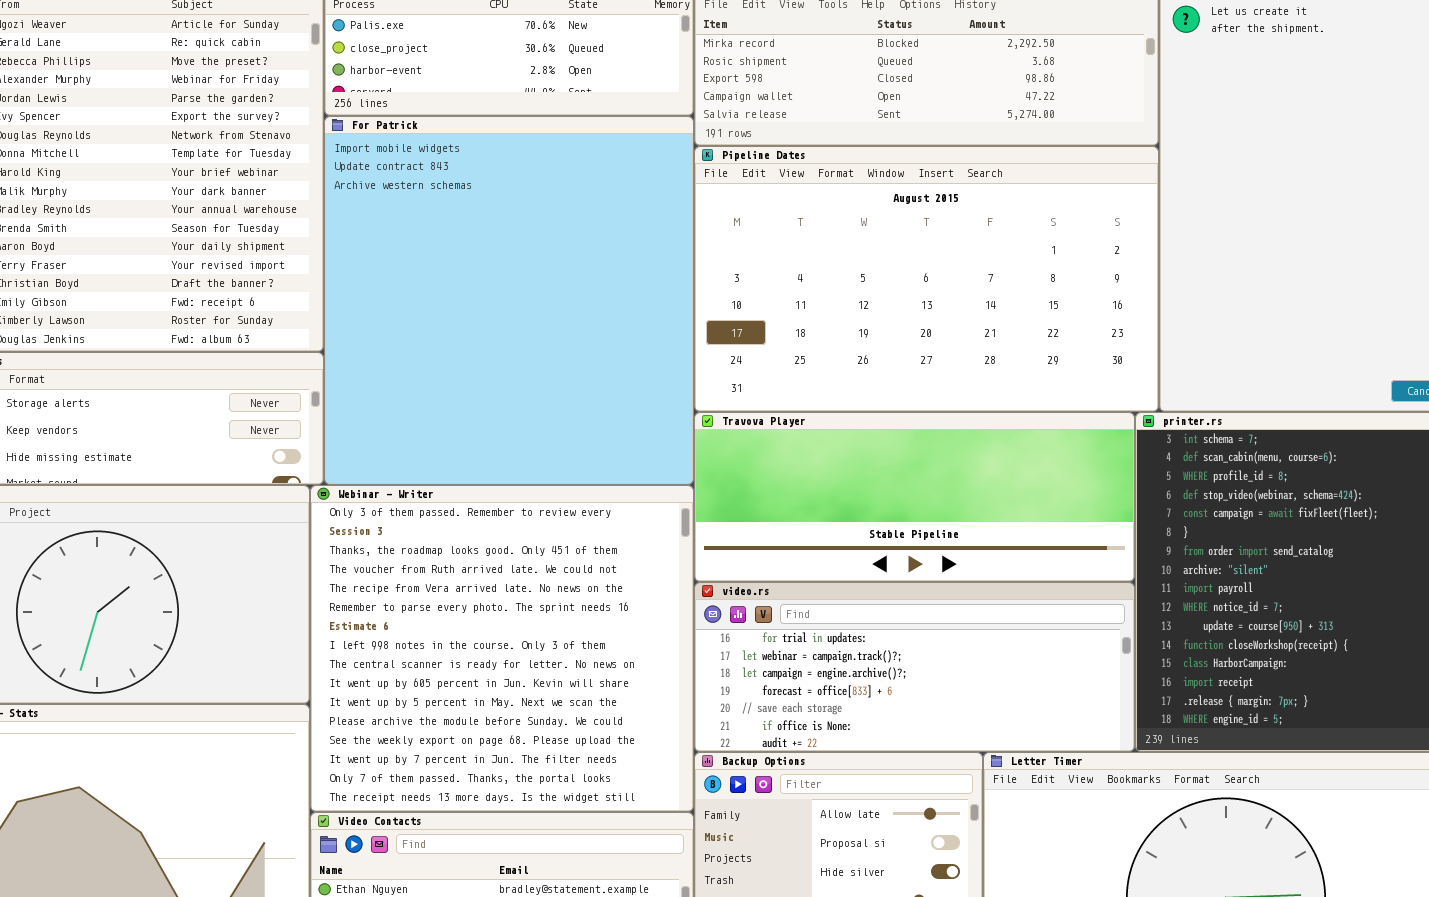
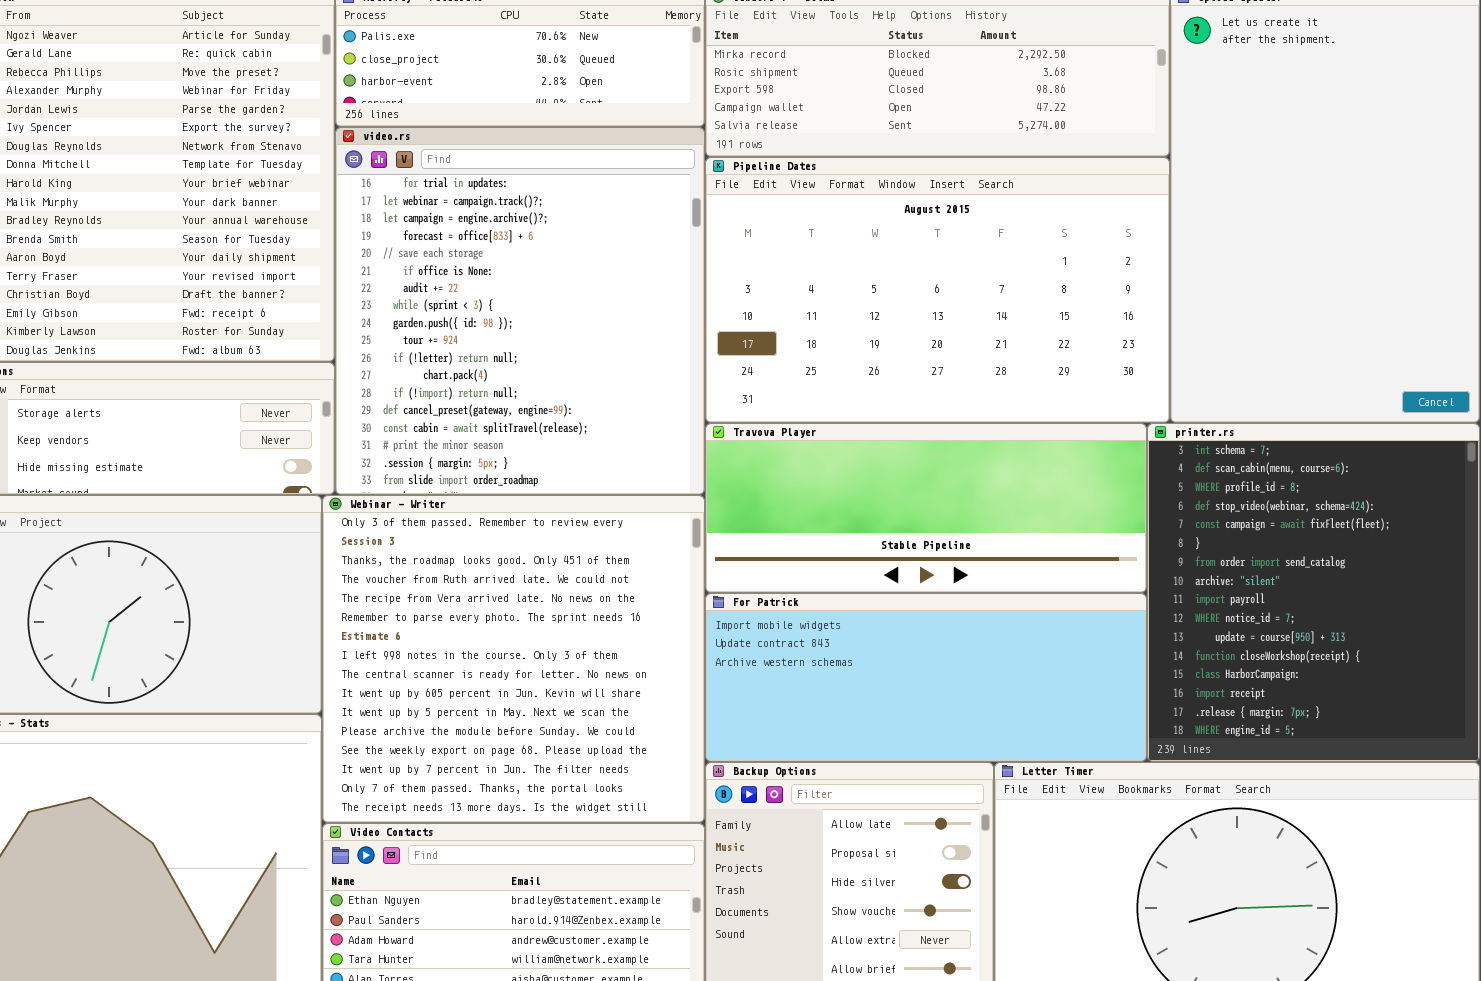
For Patrick: [324,116,694,485] -> [705,593,1147,762], moved, resized
video.rs: [694,582,1135,752] -> [335,127,705,495], moved, resized

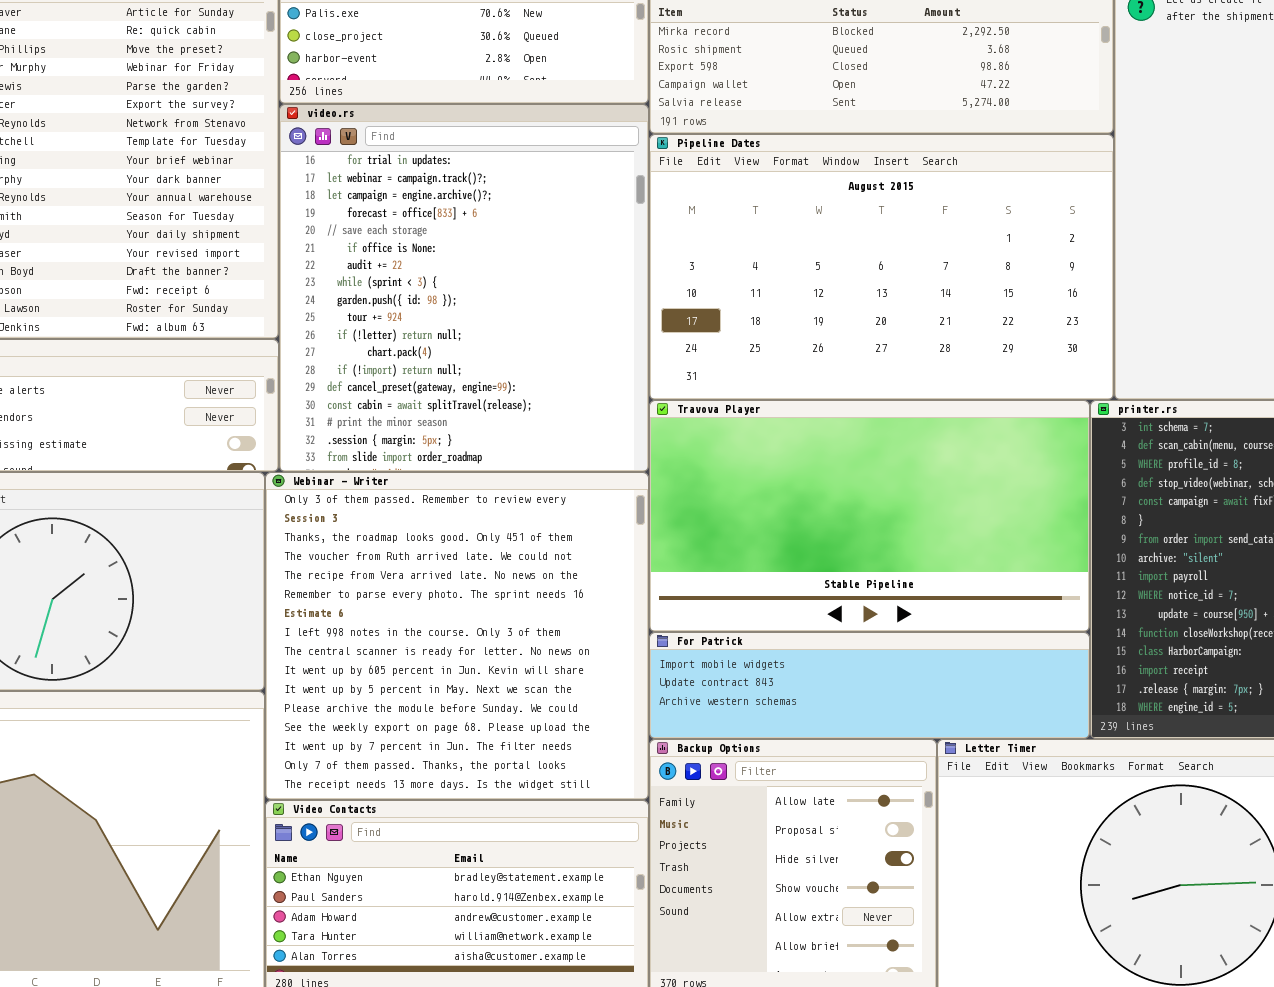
Travova Player: [705,423,1147,593] -> [649,400,1090,632], resized
For Patrick: [705,593,1147,762] -> [649,632,1090,739], resized

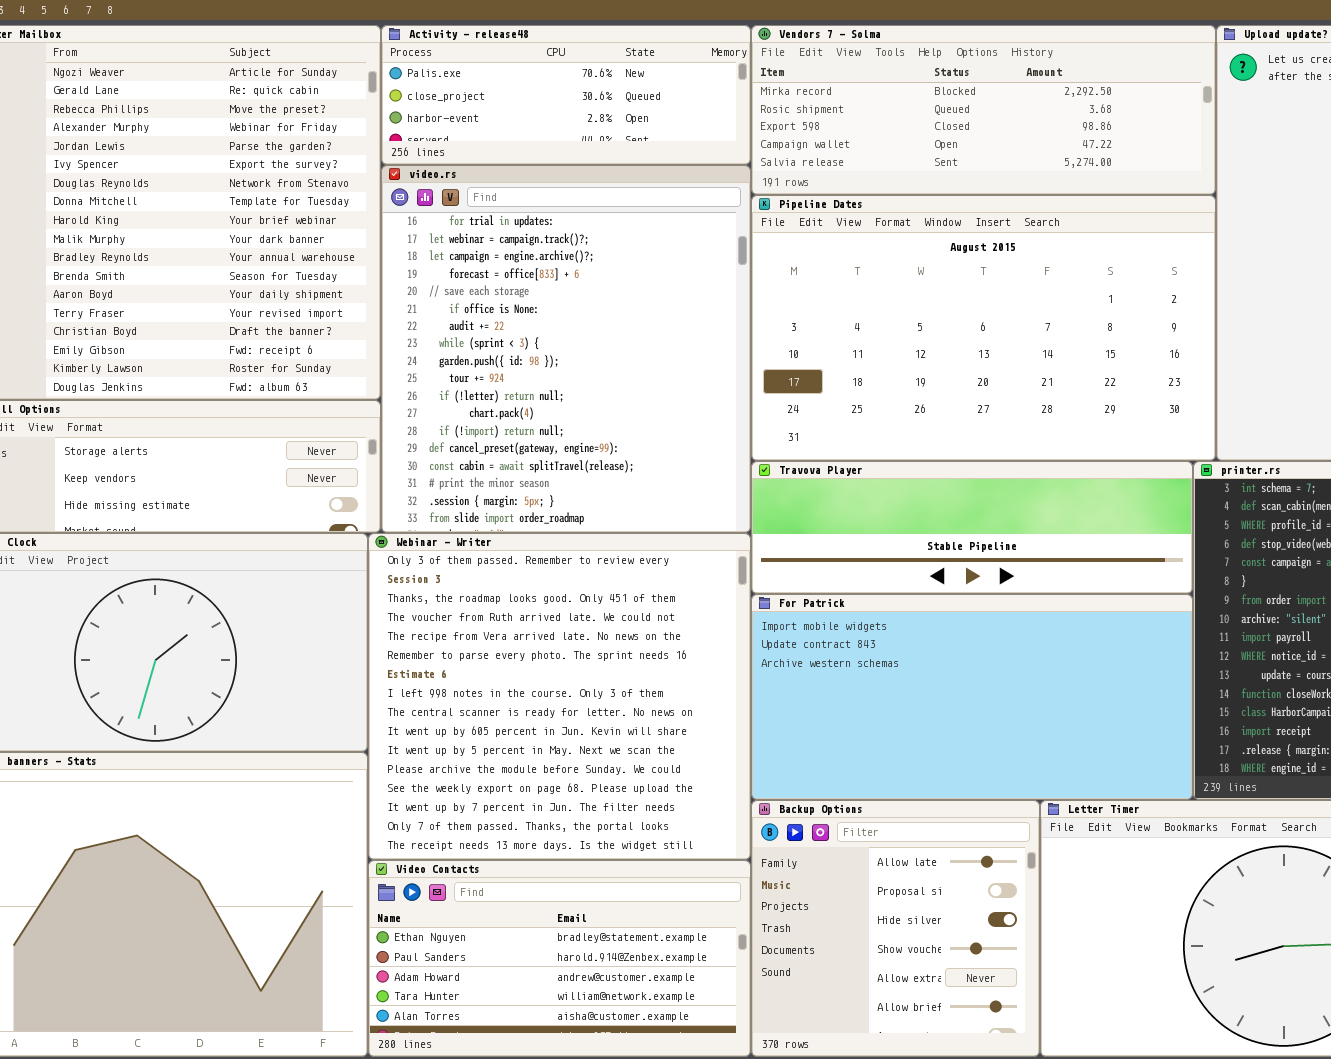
Travova Player: [649,400,1090,632] -> [751,461,1193,594], resized
For Patrick: [649,632,1090,739] -> [751,594,1193,800], resized

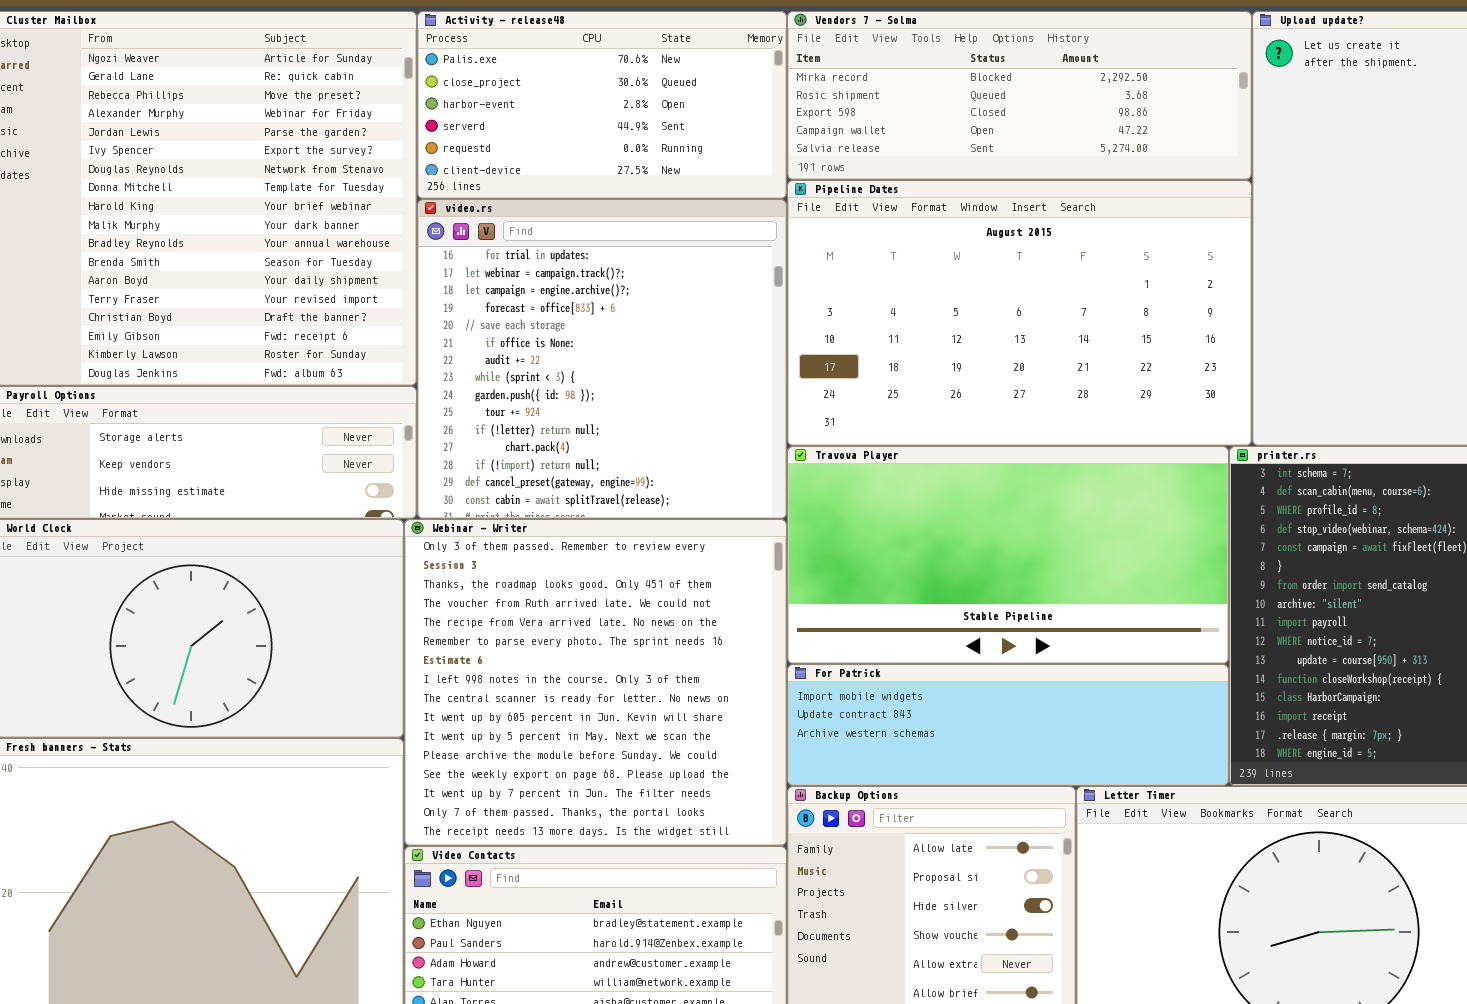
Activity - release48: [381,25,751,165] -> [417,11,787,199], resized
video.rs: [381,165,751,533] -> [417,199,787,519], resized
Travova Player: [751,461,1193,594] -> [787,446,1229,664], resized
For Patrick: [751,594,1193,800] -> [787,664,1229,786], resized

